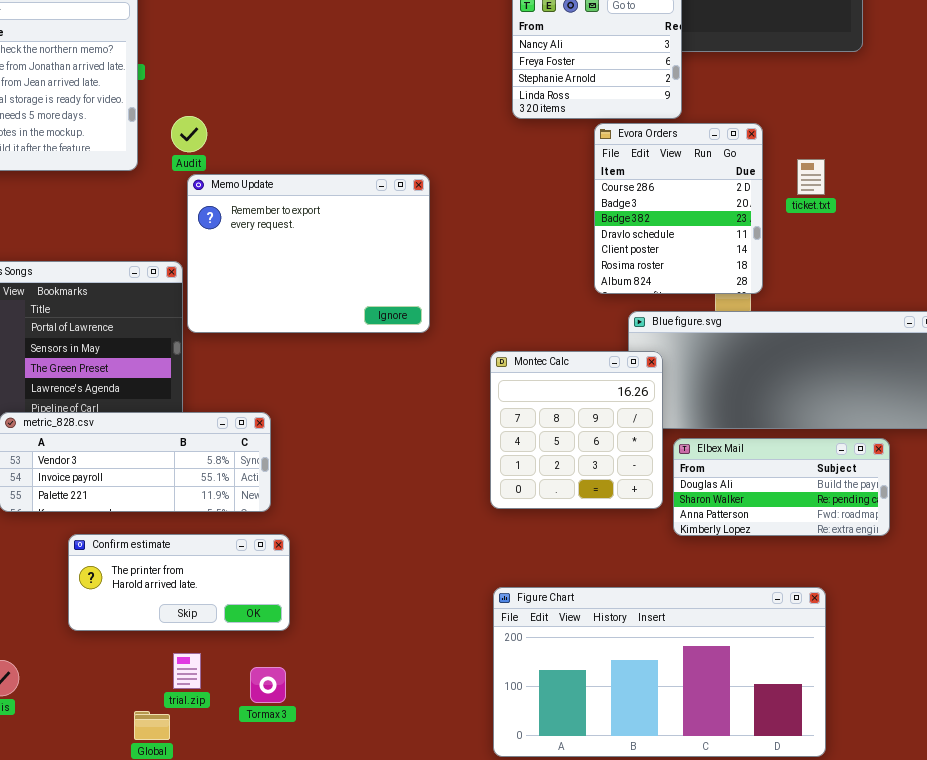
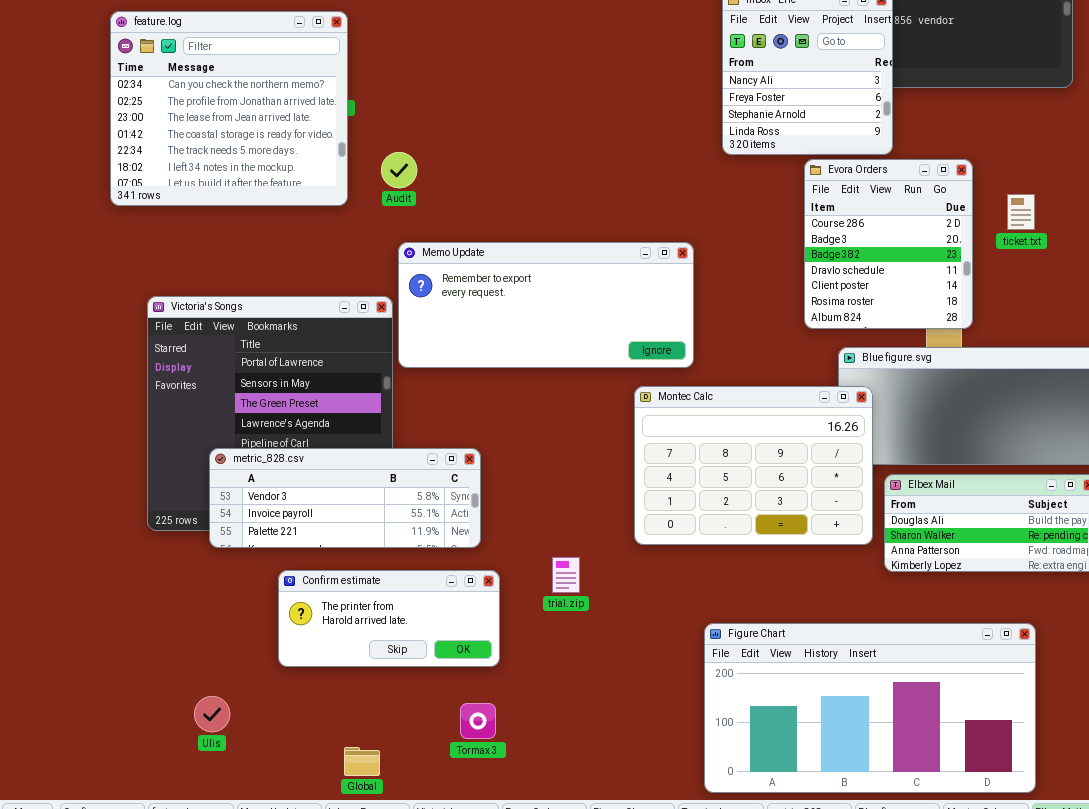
Memo Update: [187,174,430,333] -> [398,242,694,368], resized
Montec Calc: [490,351,663,509] -> [634,386,873,545], resized
trial.zip: [173,653,201,689] -> [552,557,580,593], moved

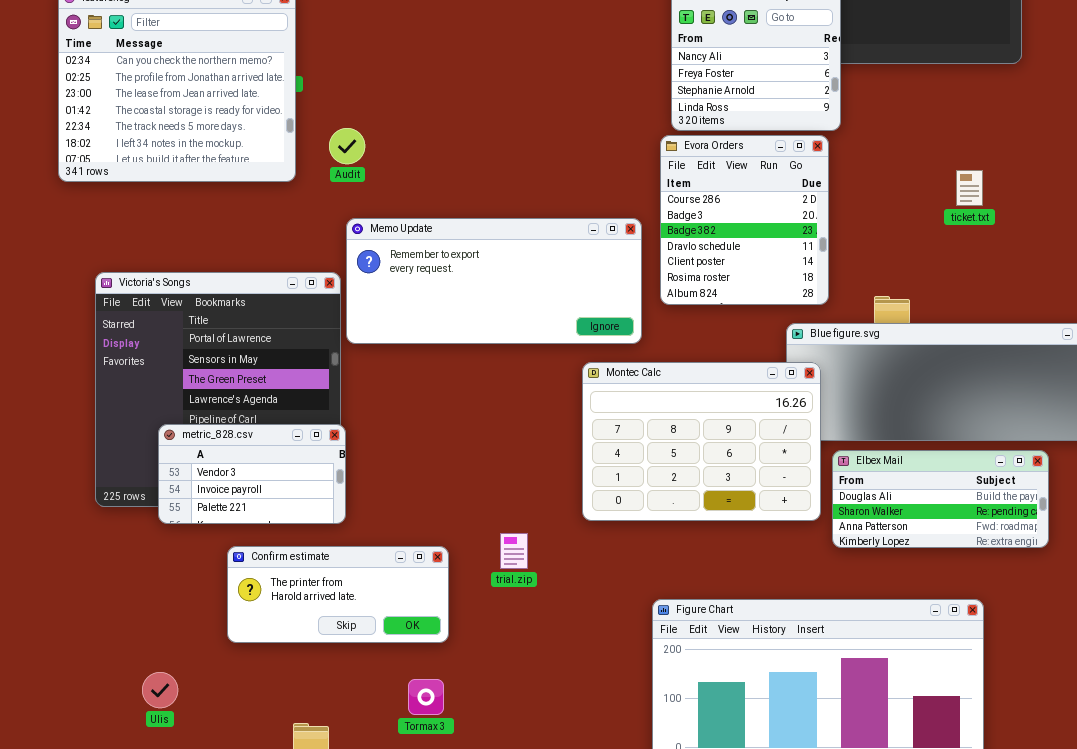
Evora Orders: [804,159,973,329] -> [660,135,829,305], moved
metric_828.csv: [209,448,481,548] -> [158,424,346,524], resized

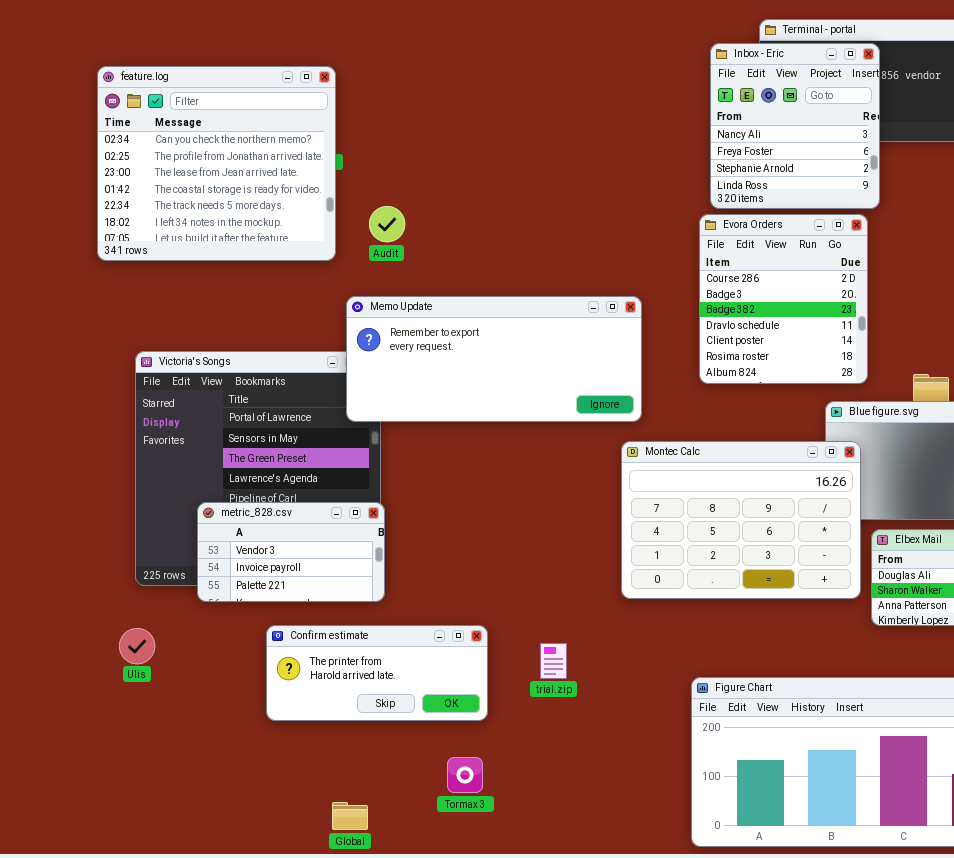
Memo Update: [346,218,642,344] -> [346,296,642,422], moved
trial.zip: [500,533,528,569] -> [540,643,567,679], moved
Ulis: [142,672,178,708] -> [119,628,155,664], moved

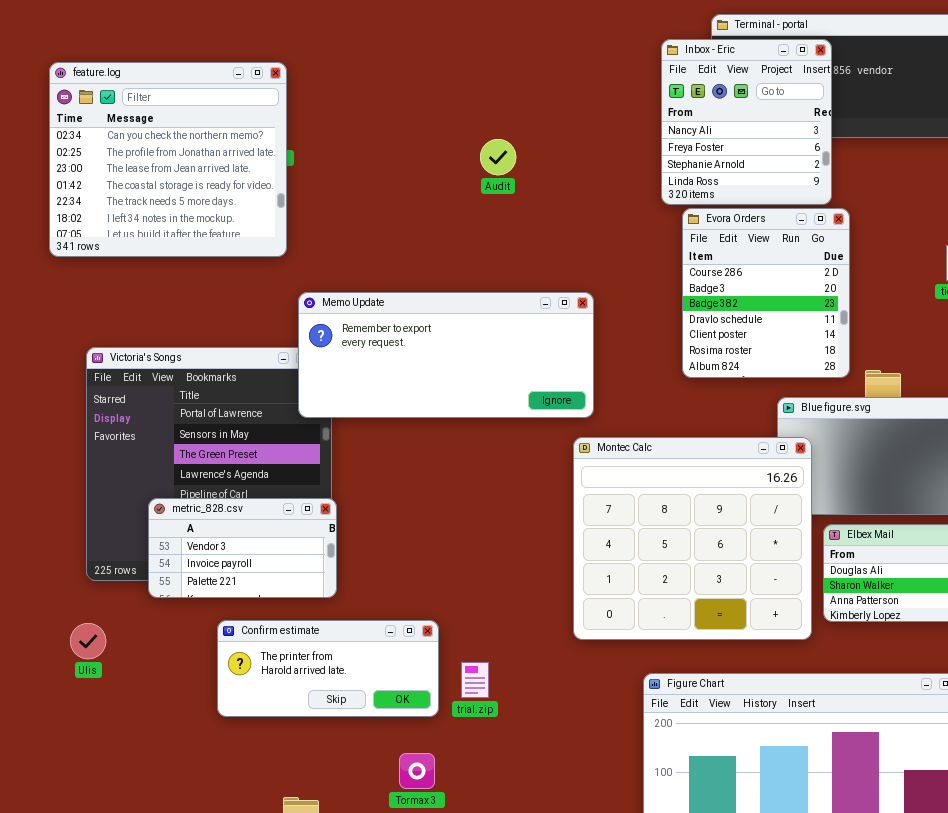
Audit: [369,206,405,242] -> [480,139,516,175], moved
Evora Orders: [699,214,868,384] -> [682,208,850,378], moved
Montec Calc: [621,441,861,599] -> [573,437,812,640], resized
trial.zip: [540,643,567,679] -> [461,662,489,698], moved

